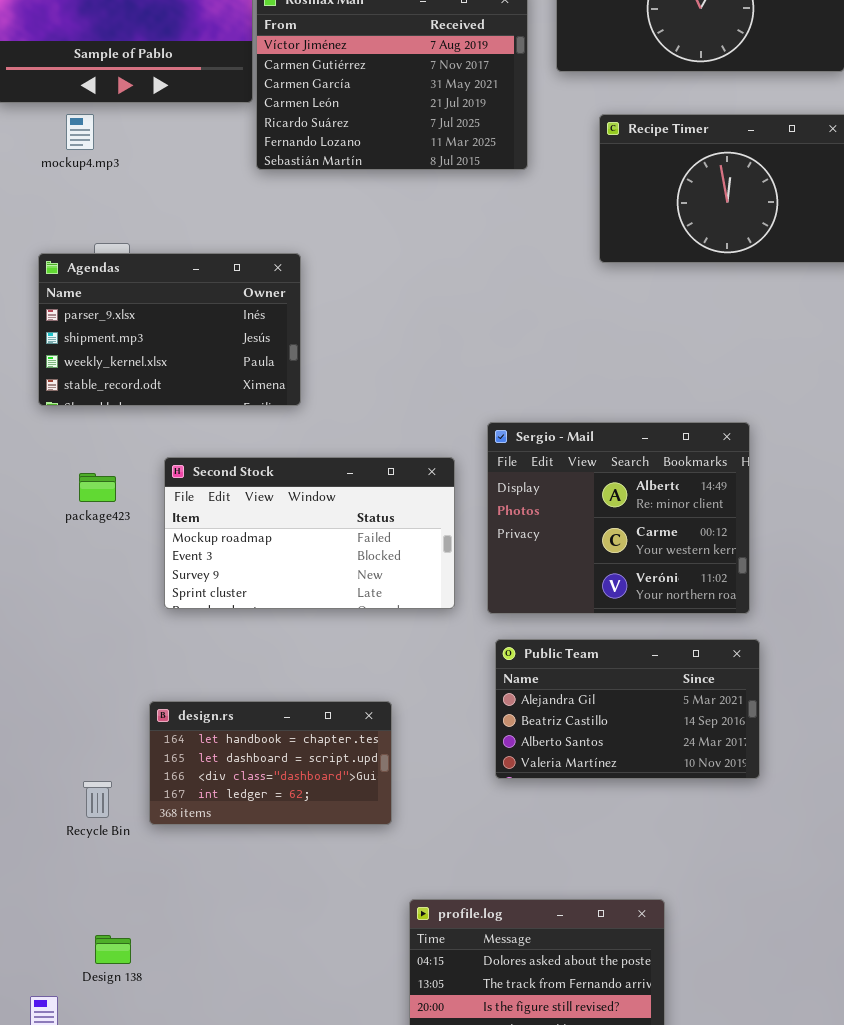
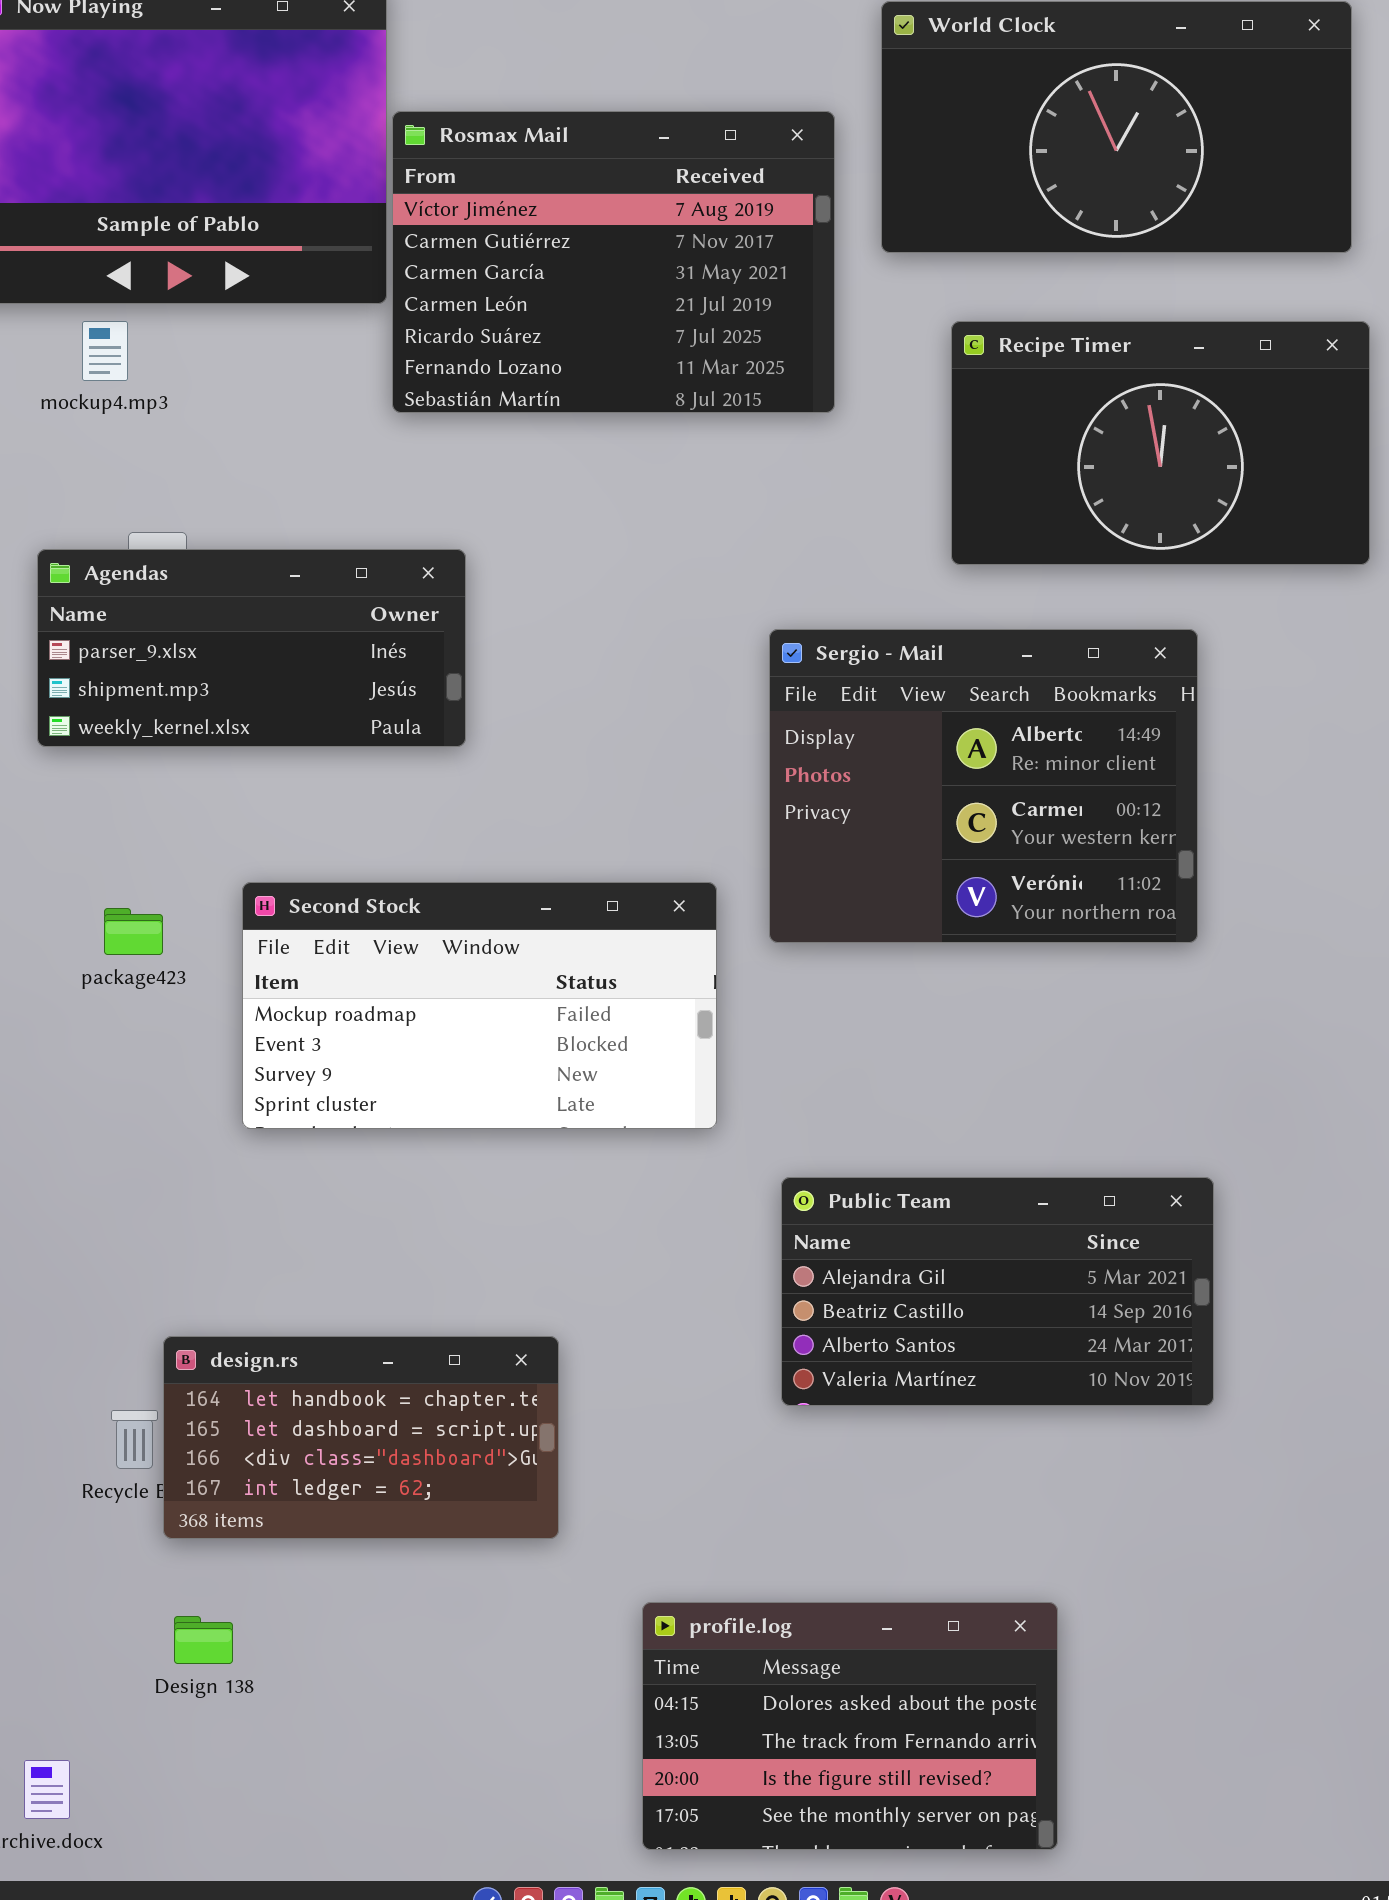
Agendas: [38,253,301,406] -> [37,549,466,747], resized
Sergio - Mail: [487,422,750,614] -> [769,629,1198,943], moved
design.rs: [149,701,392,825] -> [163,1336,559,1539], moved
Design 138: [95,935,131,964] -> [174,1616,233,1664], moved

